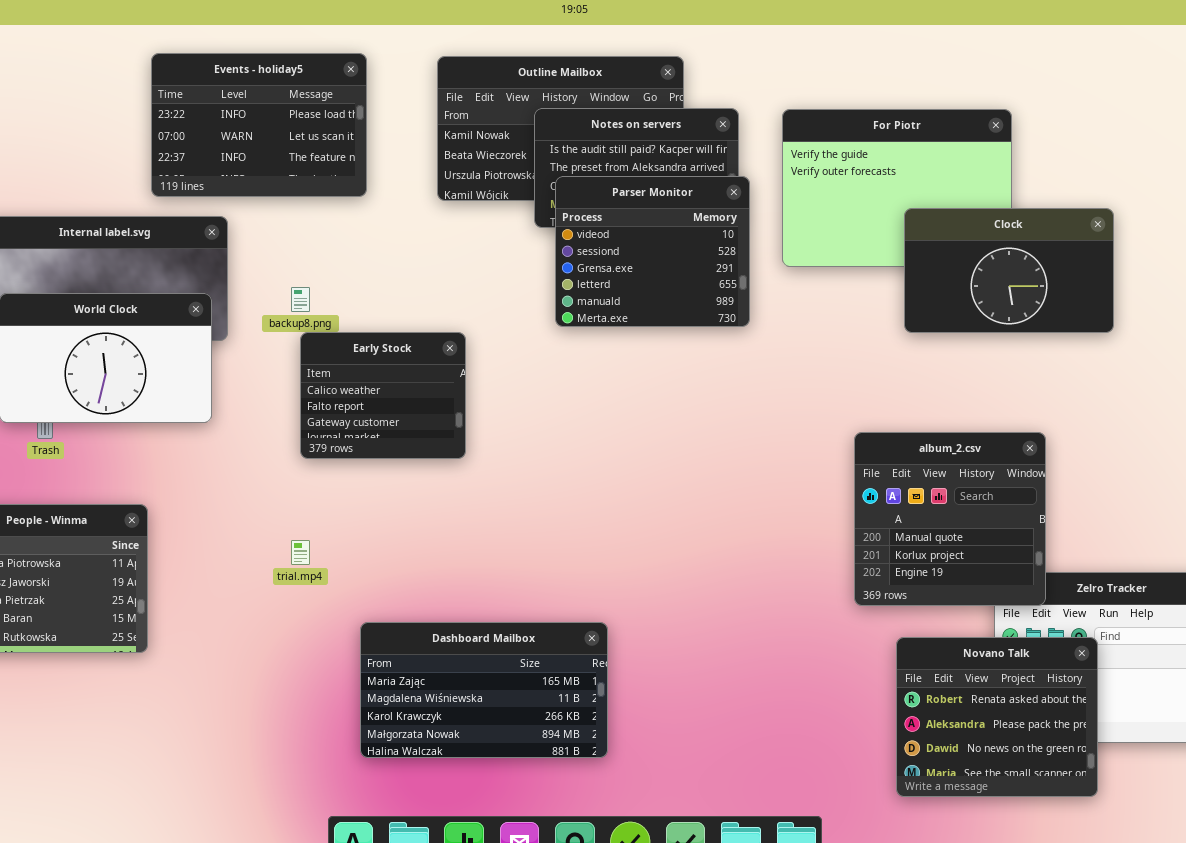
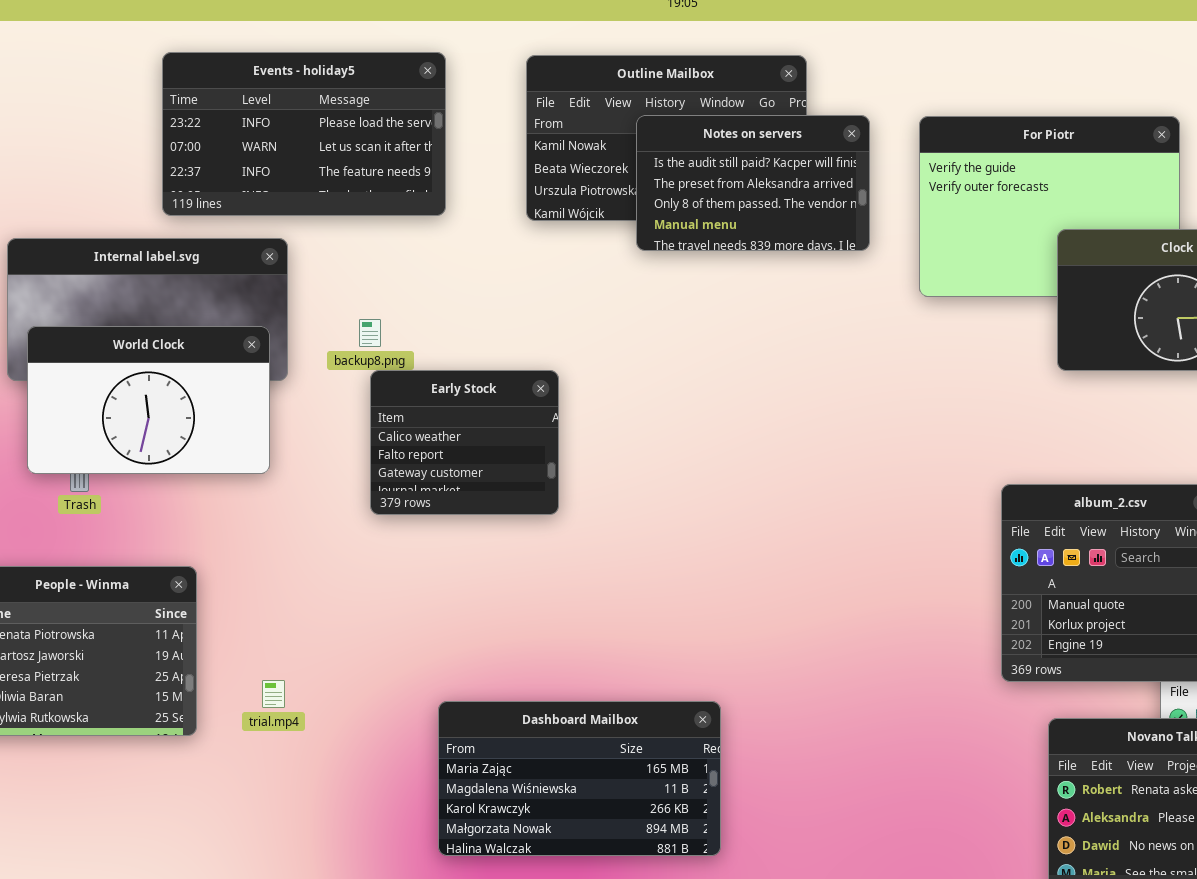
Events - holiday5: [151,53,367,197] -> [162,52,446,216], resized
Parser Monitor: [555,176,750,327] -> none, closed
trial.mp4: [291,540,310,565] -> [262,680,285,708], moved

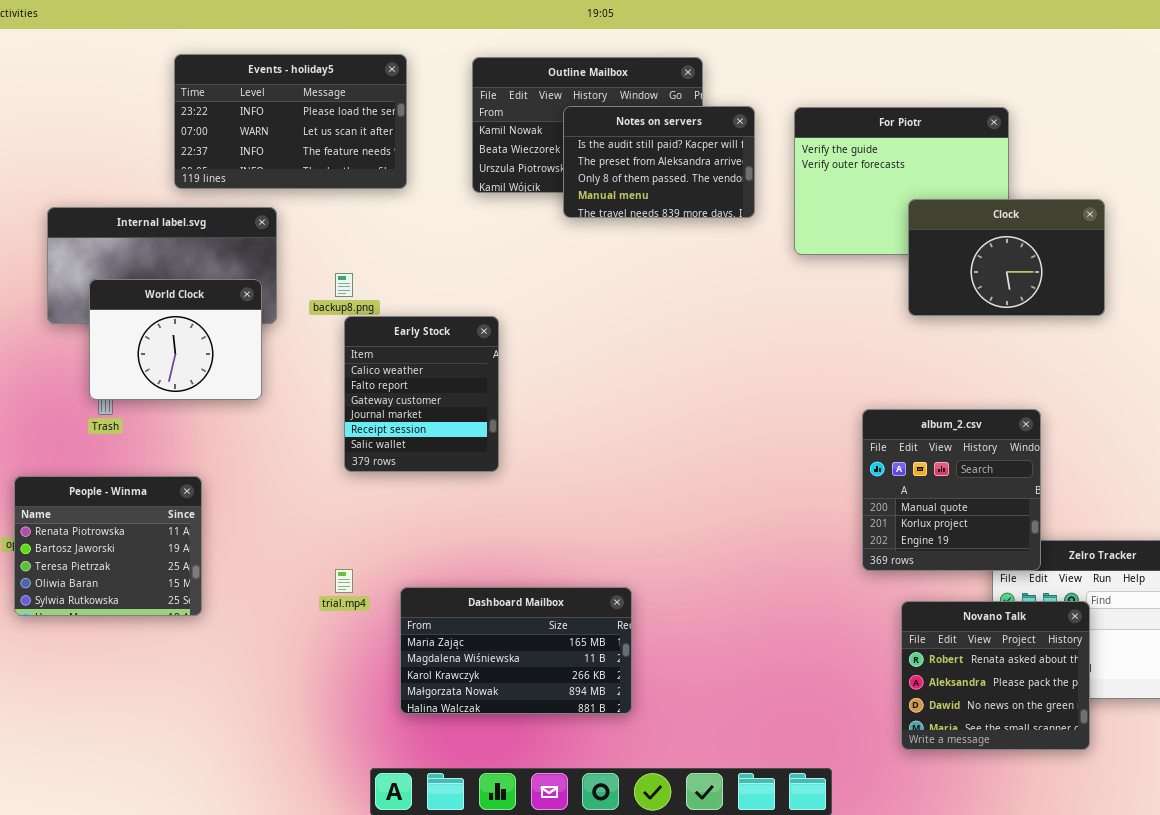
World Clock: [27,326,270,474] -> [89,279,262,400], resized
Early Stock: [370,370,559,515] -> [344,316,499,472], resized
trial.mp4: [262,680,285,708] -> [335,569,353,593], moved

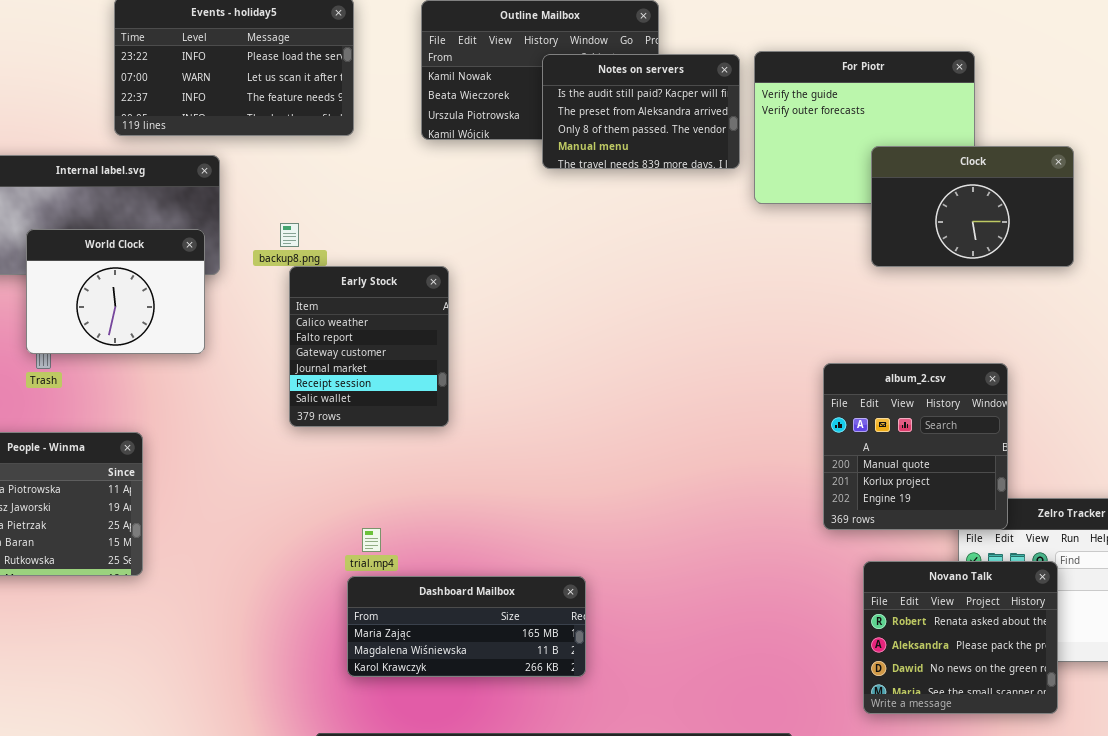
Notes on servers: [563,106,755,218] -> [542,54,740,169], moved
trial.mp4: [335,569,353,593] -> [362,528,381,552], moved
Dashboard Mailbox: [400,587,632,714] -> [347,576,586,677], resized

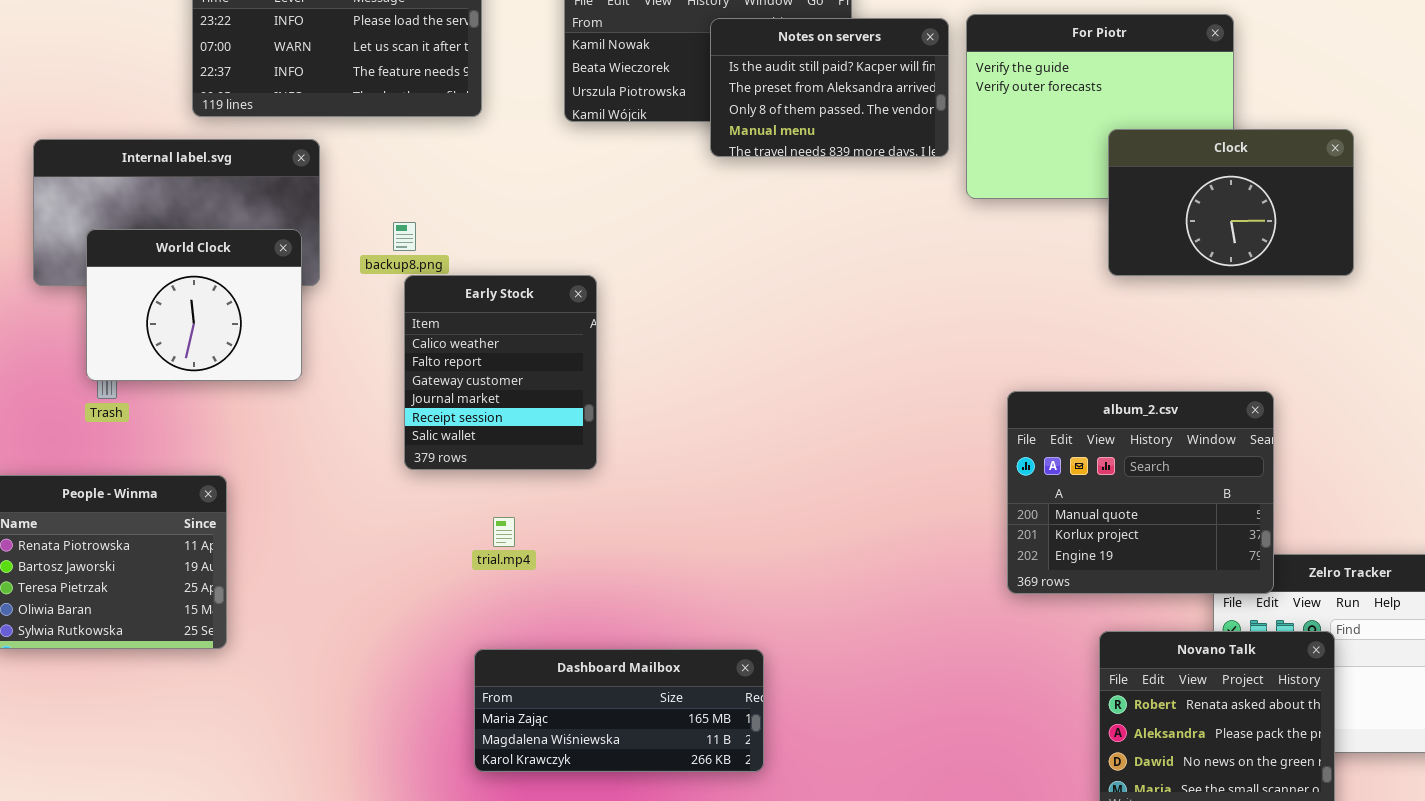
album_2.csv: [823,363,1008,530] -> [1007,391,1274,594], resized
trial.mp4: [362,528,381,552] -> [493,517,515,547], moved

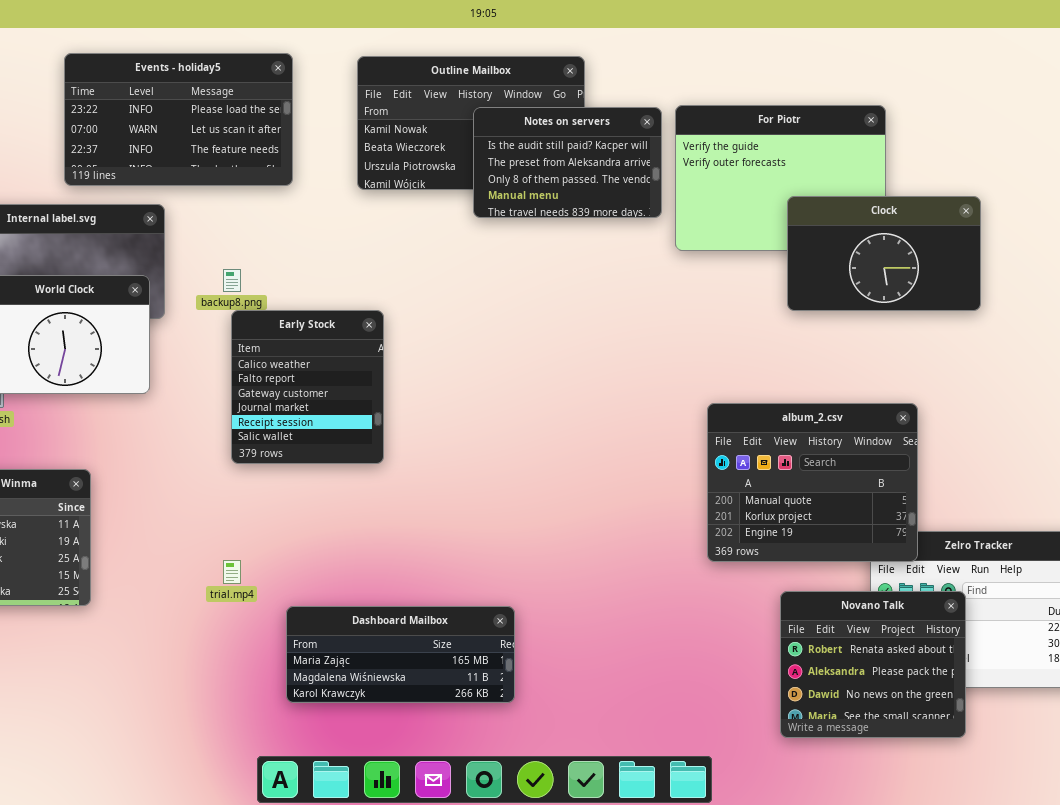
trial.mp4: [493,517,515,547] -> [223,560,241,584], moved

